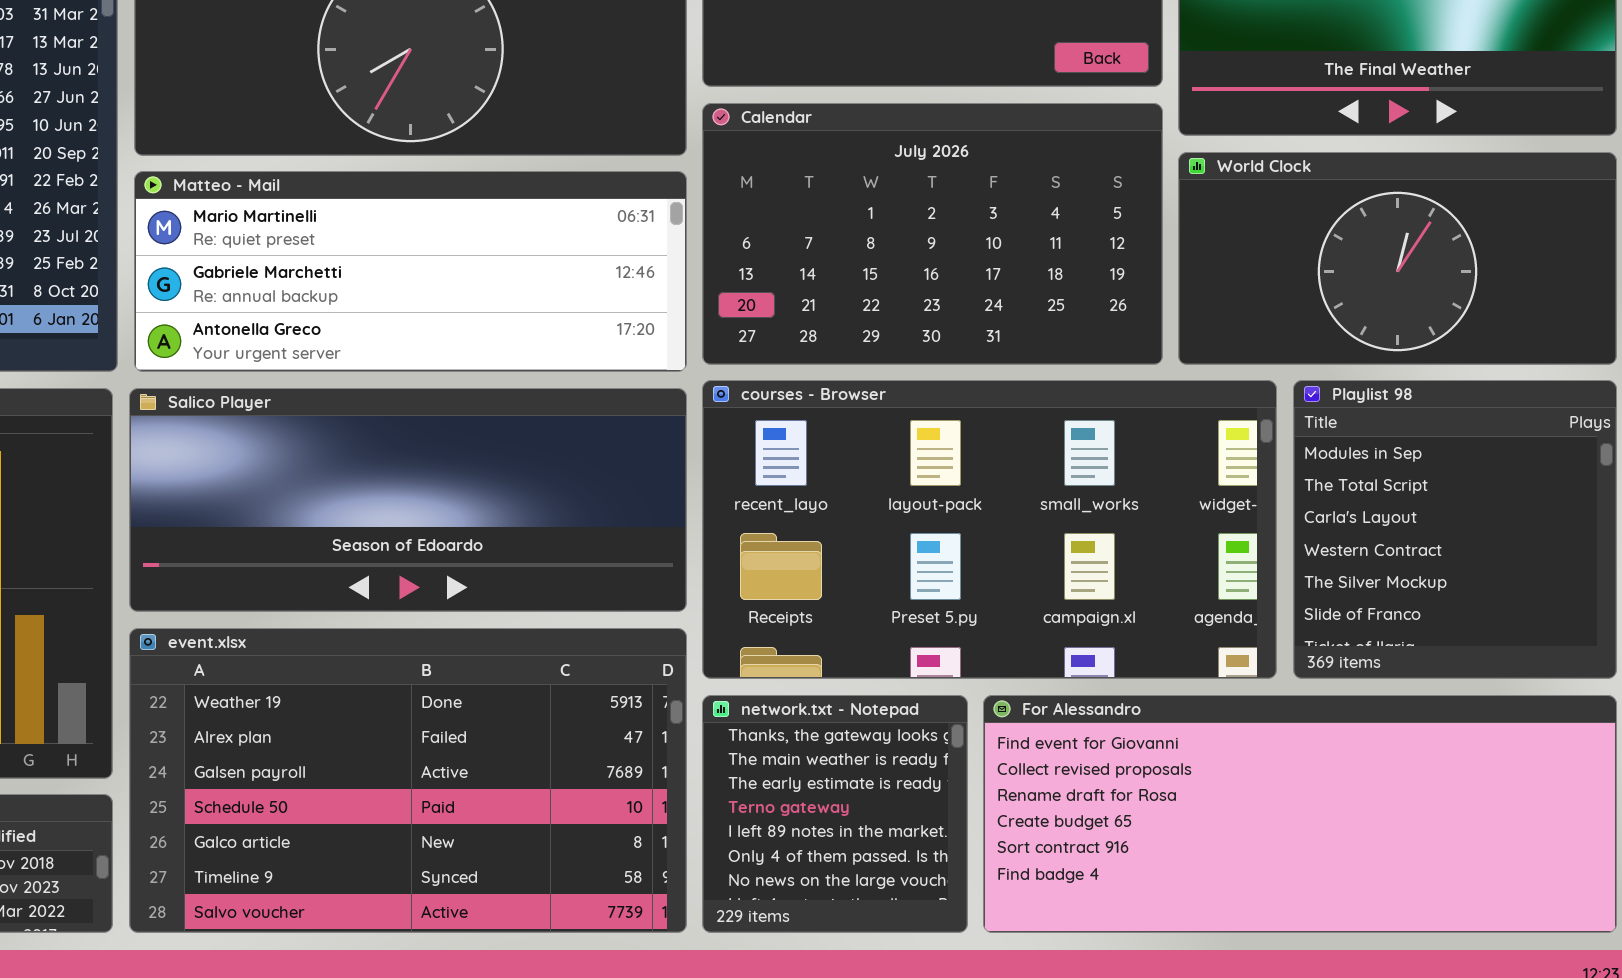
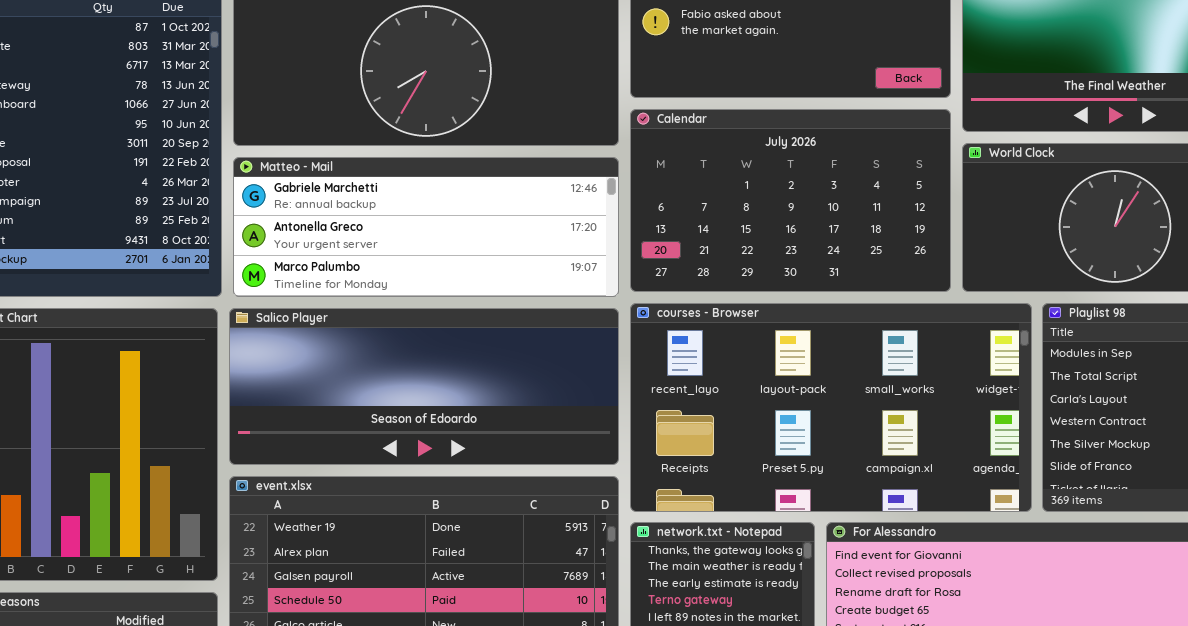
Matteo - Mail: [134,171,687,372] -> [233,157,619,297], scrolled down 1 row

